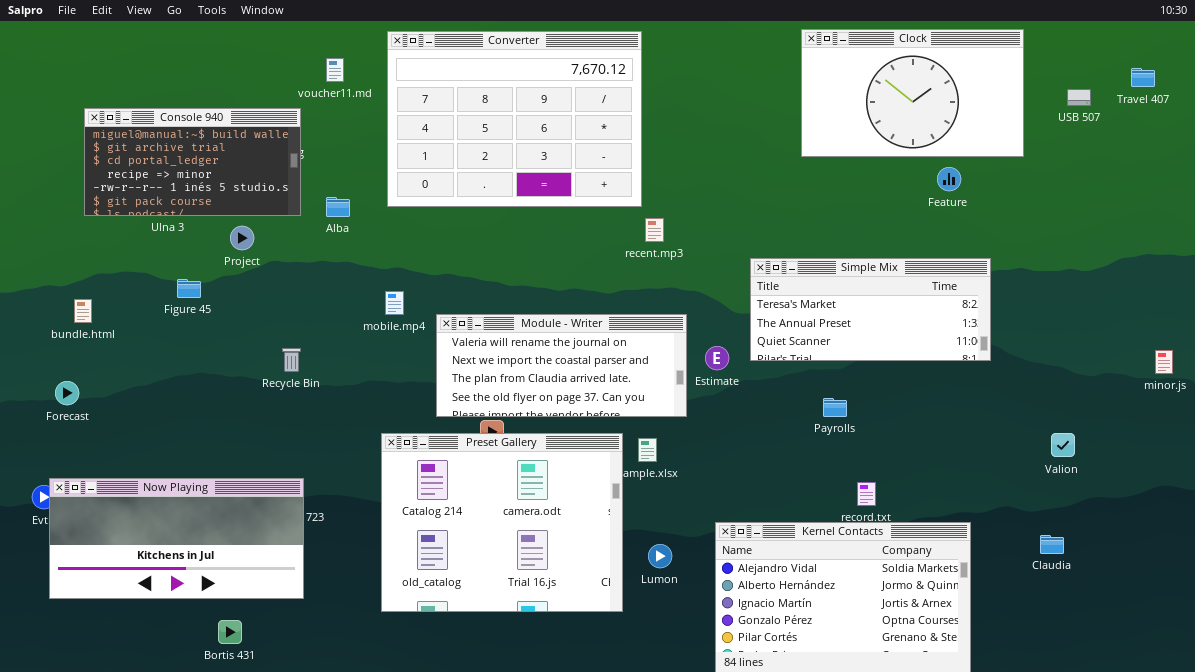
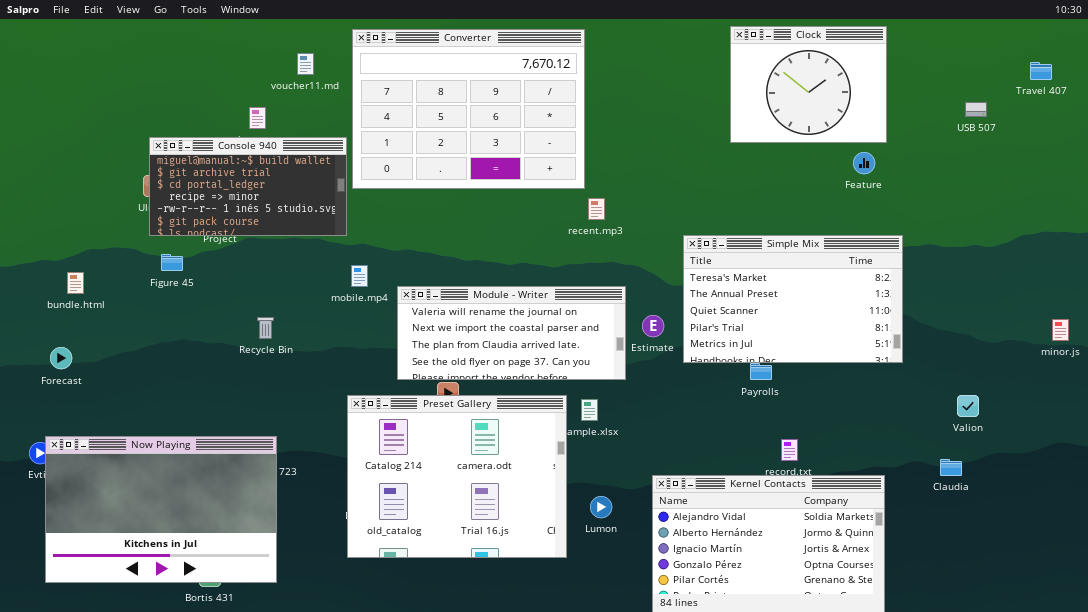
Clock: [801,29,1024,157] -> [730,26,887,143], resized
USB 507: [1067,89,1091,106] -> [965,102,987,117], moved
Console 940: [84,108,301,216] -> [149,137,347,236], moved
Simple Mix: [750,258,991,361] -> [683,235,903,363], resized
Now Playing: [49,478,304,599] -> [45,436,277,583], resized
Claudia: [1040,535,1064,554] -> [940,459,962,476], moved

